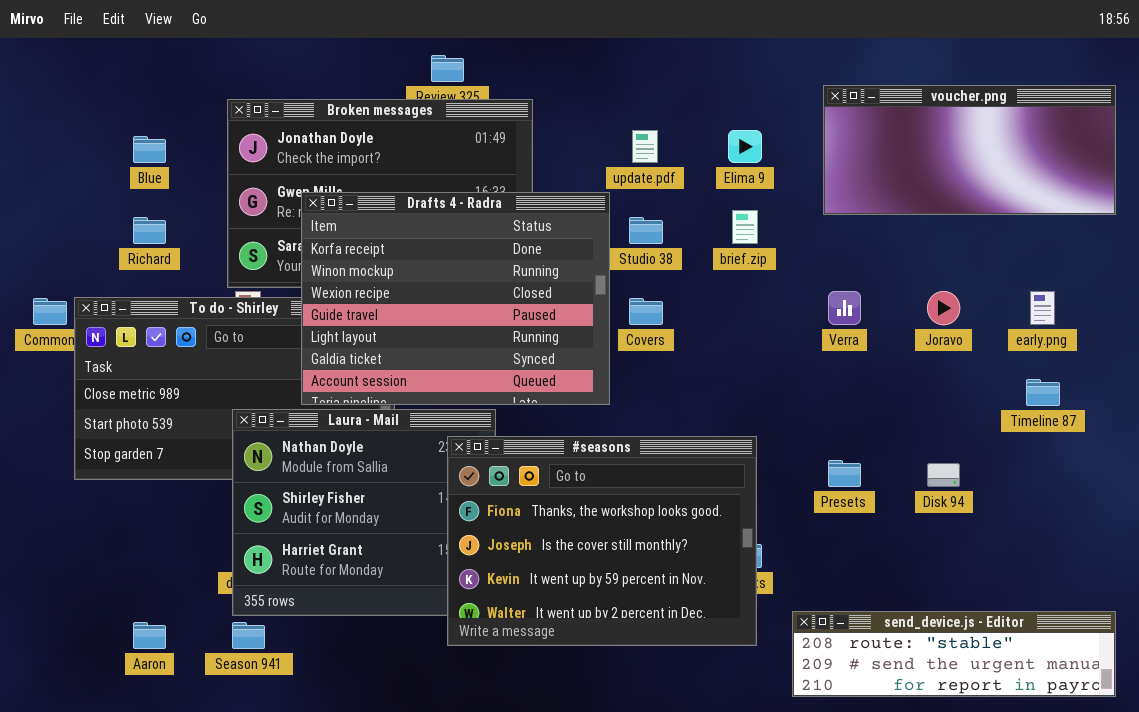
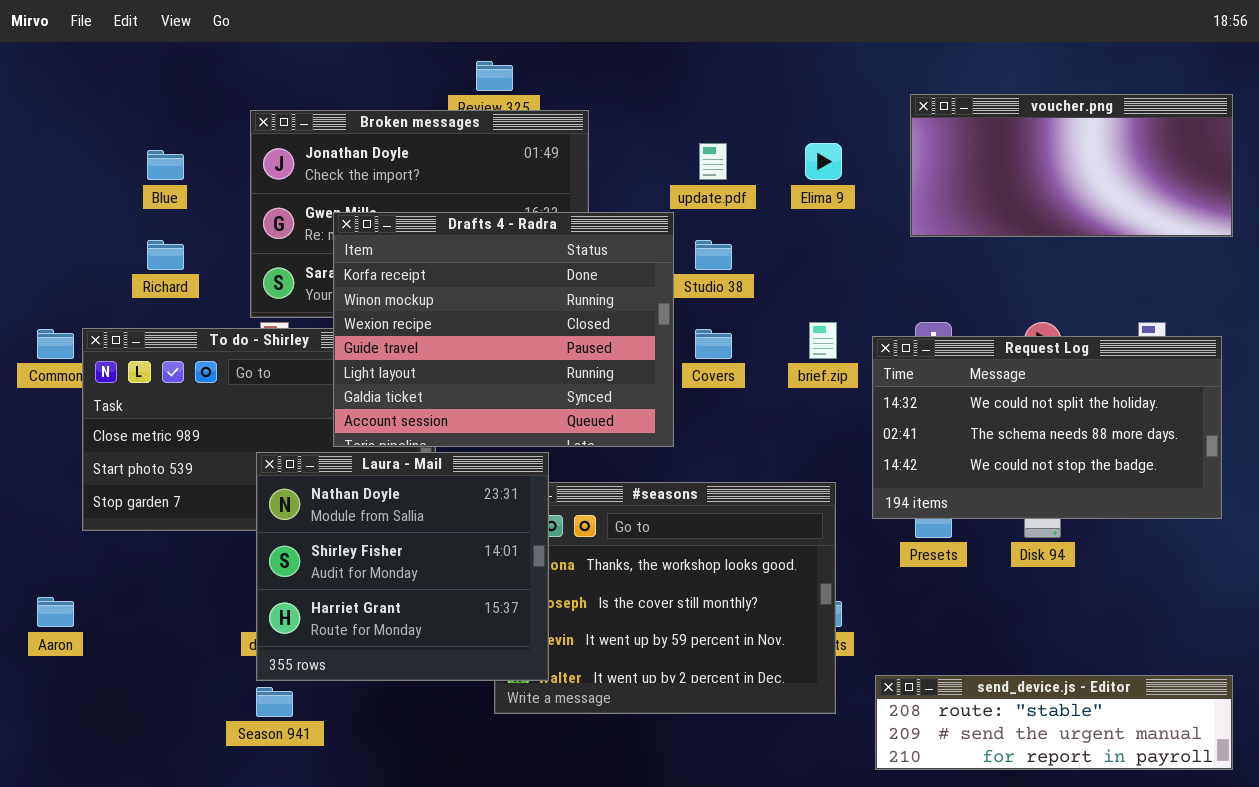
brief.zip: [732,210,758,244] -> [809,322,837,359], moved
Request Log: none -> [872,336,1222,519], opened
Laura - Mail: [232,409,496,616] -> [256,452,549,681], raised
Aaron: [133,622,166,649] -> [37,597,74,627], moved

